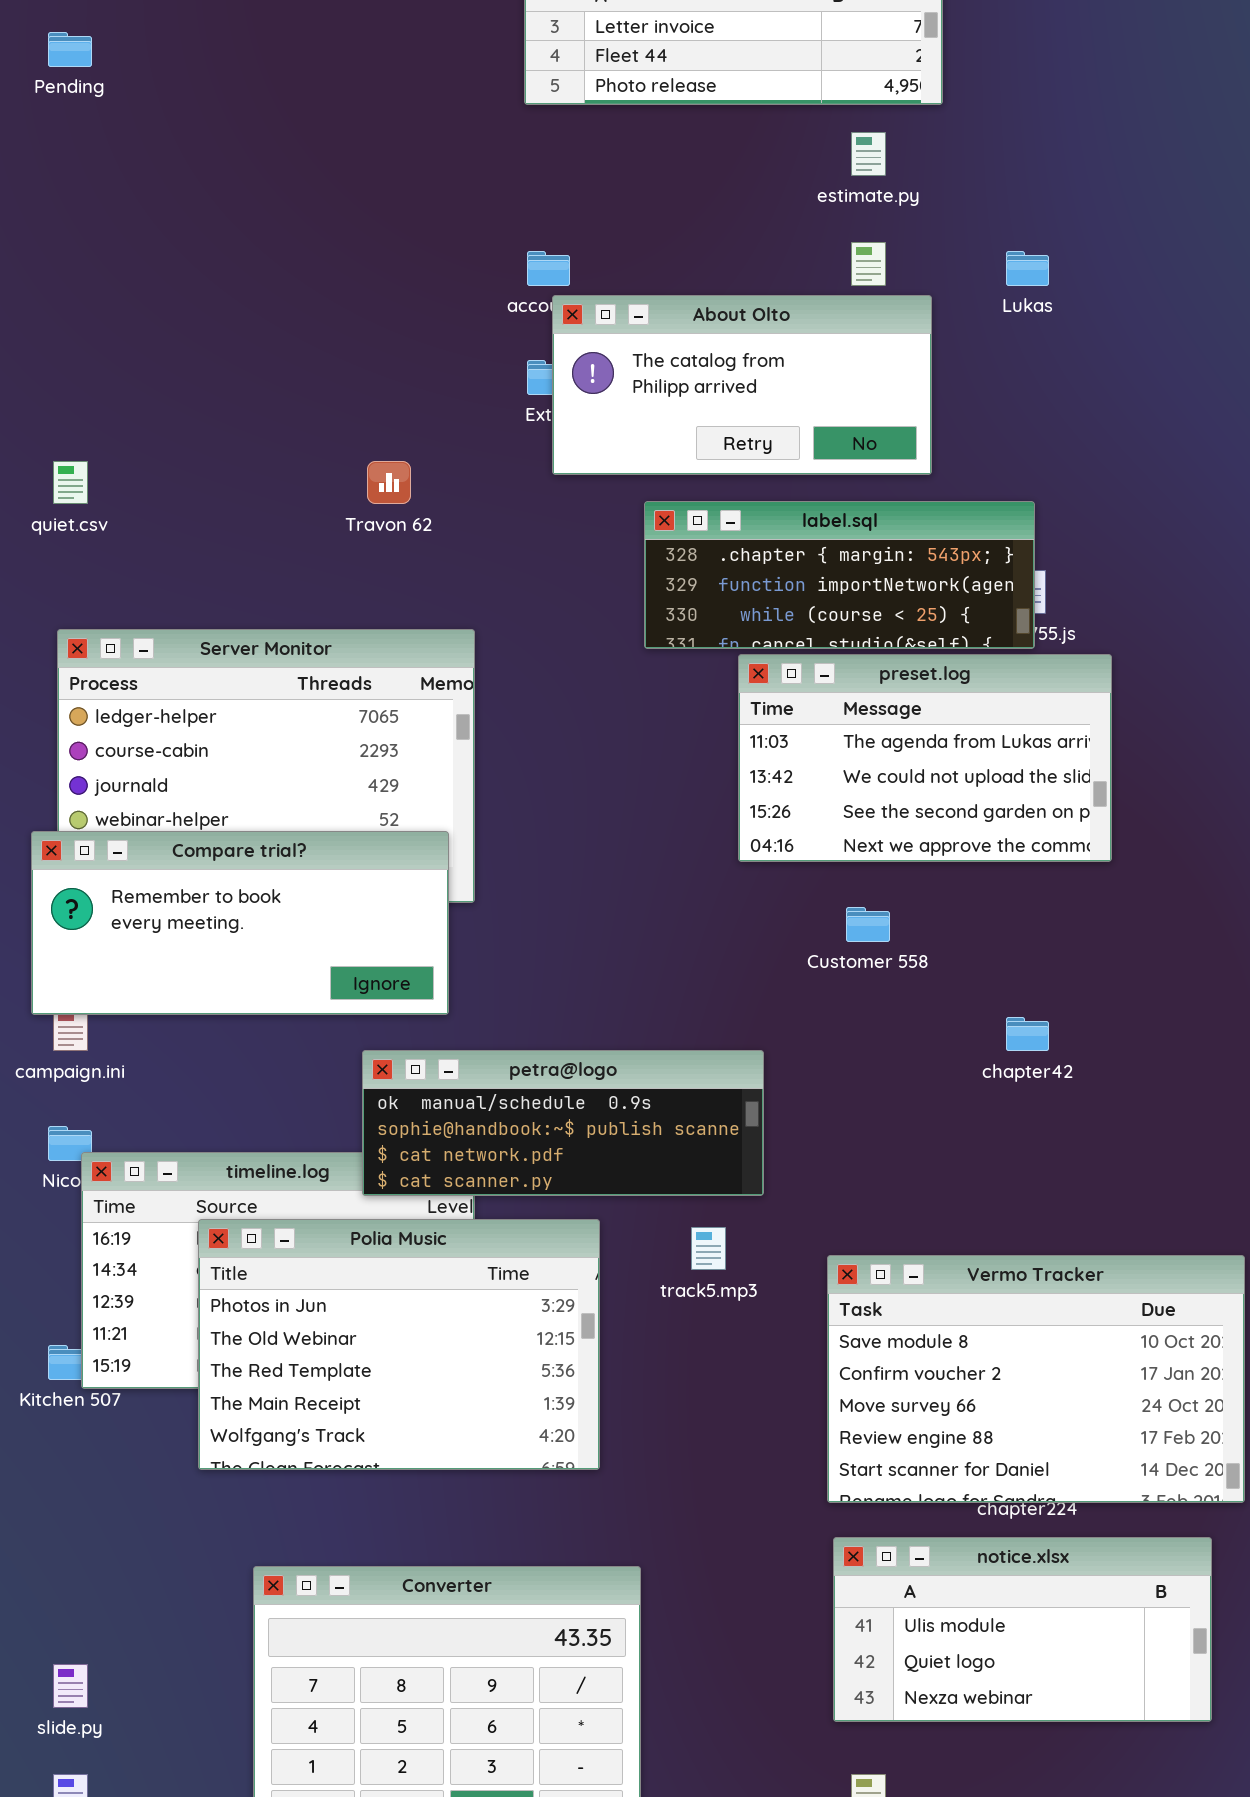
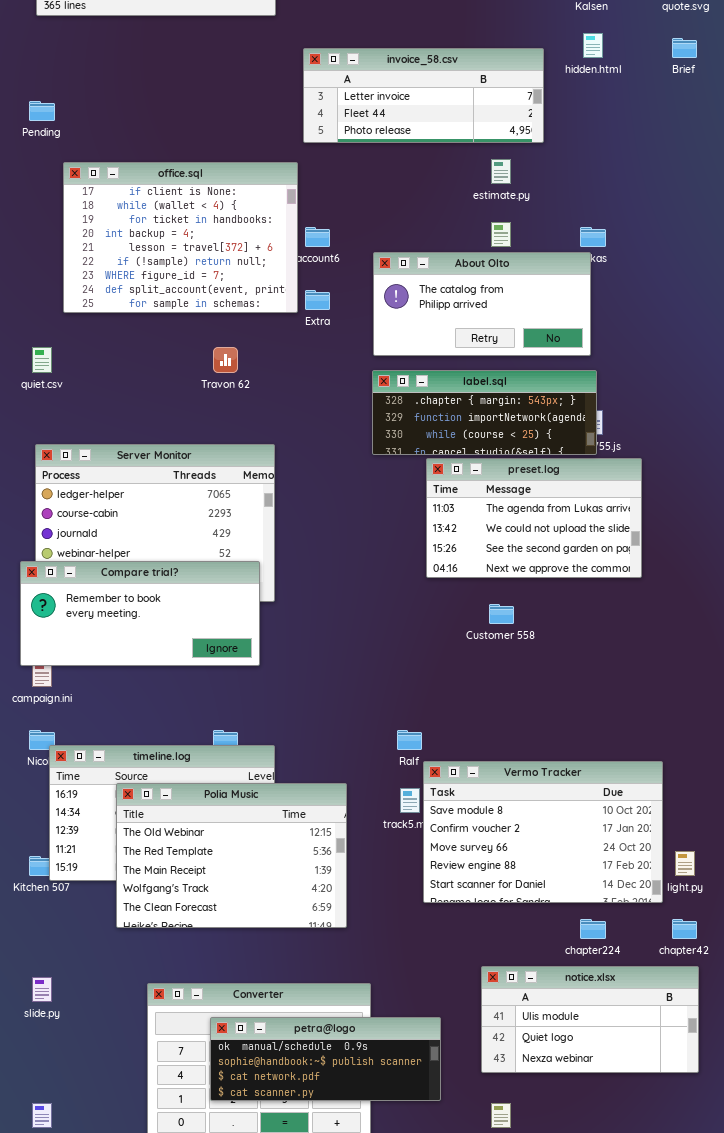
office.sql: none -> [63,162,298,313], opened
About Olto: [552,295,932,475] -> [373,252,591,356], moved
chapter42: [1006,1017,1049,1051] -> [672,919,697,939], moved
petra@logo: [362,1050,764,1196] -> [210,1017,441,1101], moved
Polia Music: [198,1219,600,1470] -> [116,783,347,928], scrolled down 1 row
Vermo Tracker: [827,1255,1245,1503] -> [423,761,663,903], moved
slide.py: [53,1664,88,1708] -> [32,977,52,1002], moved

